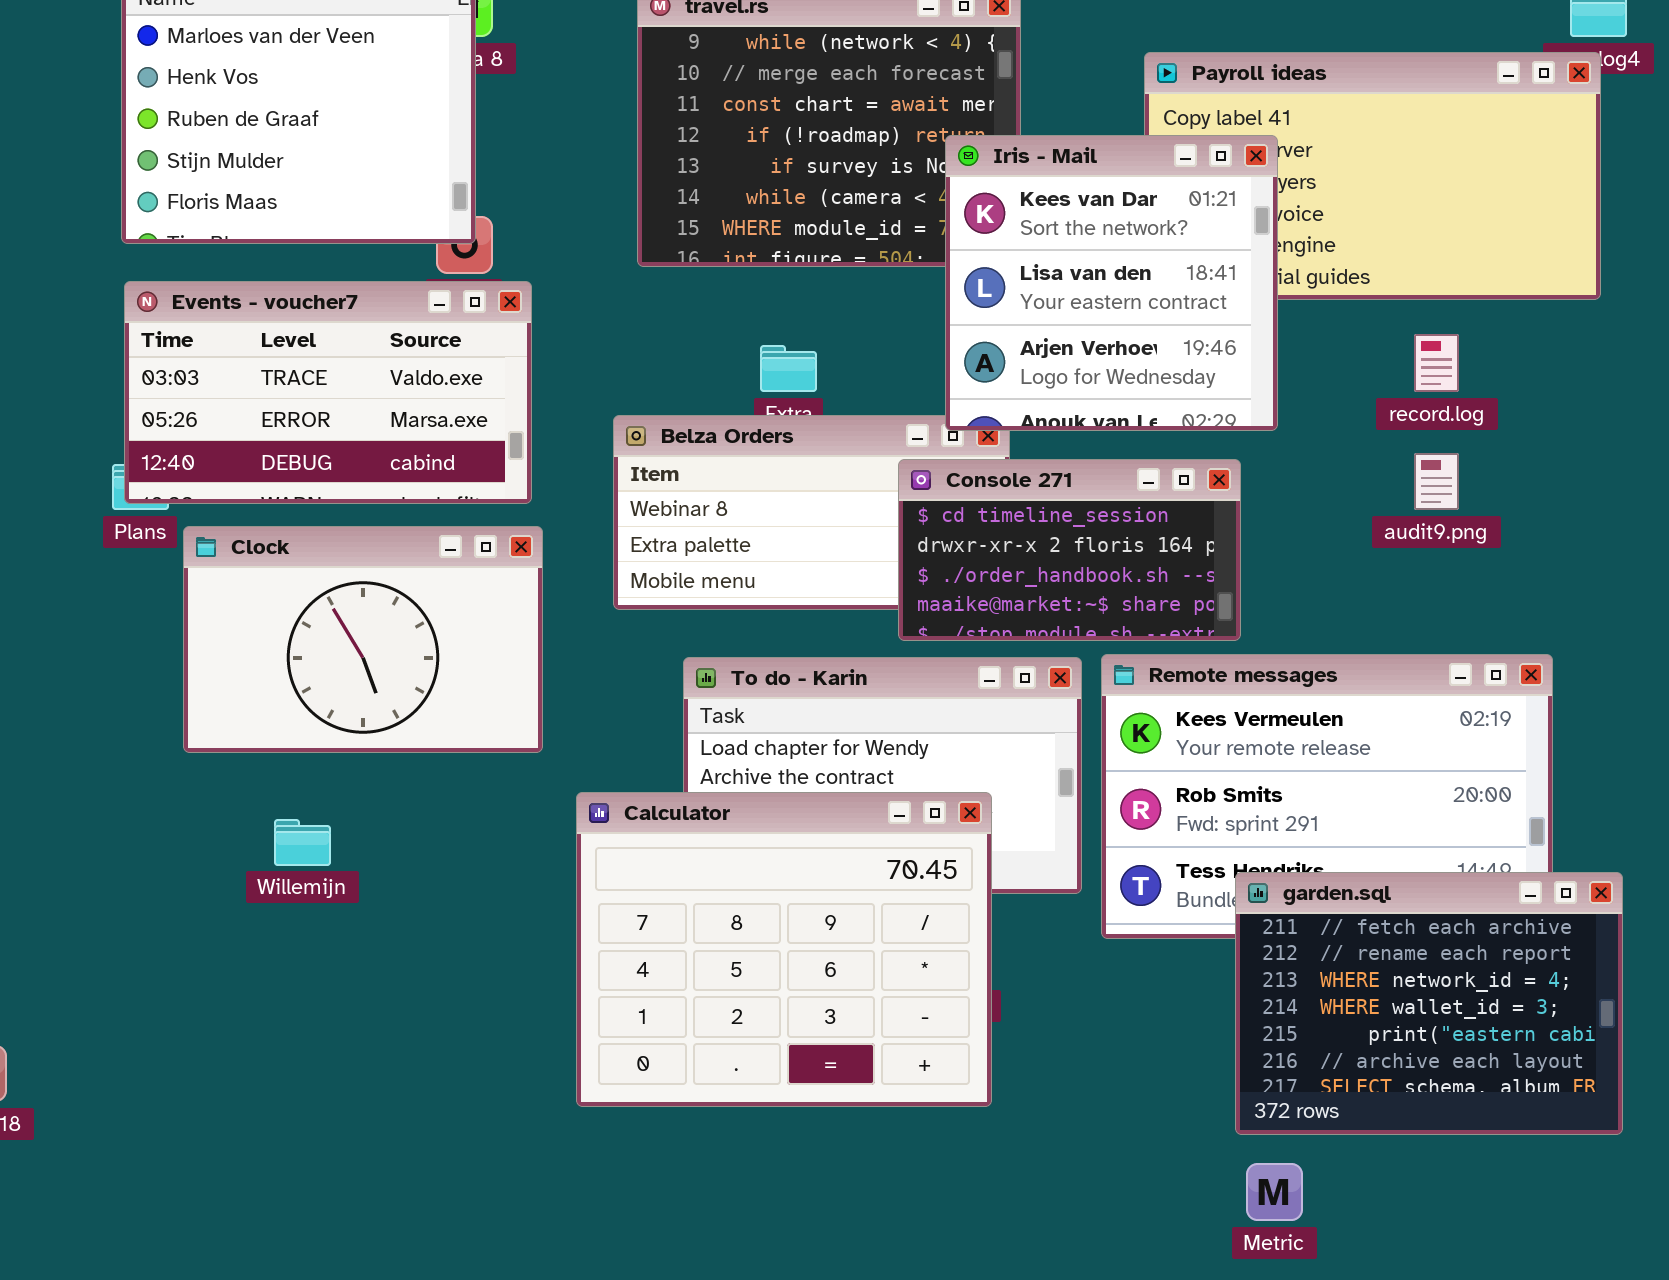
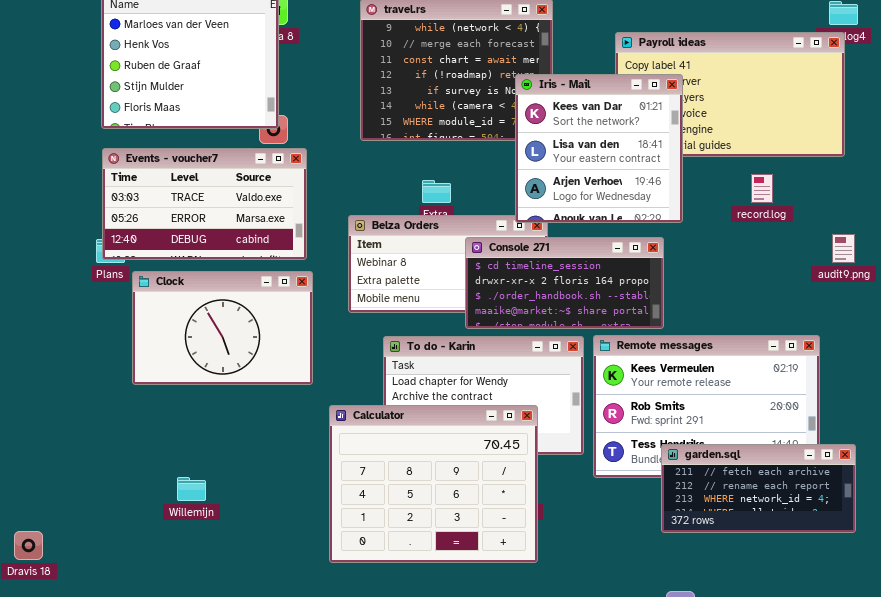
audit9.png: [1414,453,1459,510] -> [832,234,855,263], moved
Console 271: [898,459,1241,641] -> [465,237,664,329], resized
Willemijn: [274,819,331,866] -> [177,477,206,501], moved
garden.sql: [1235,872,1623,1135] -> [661,444,856,533], resized

